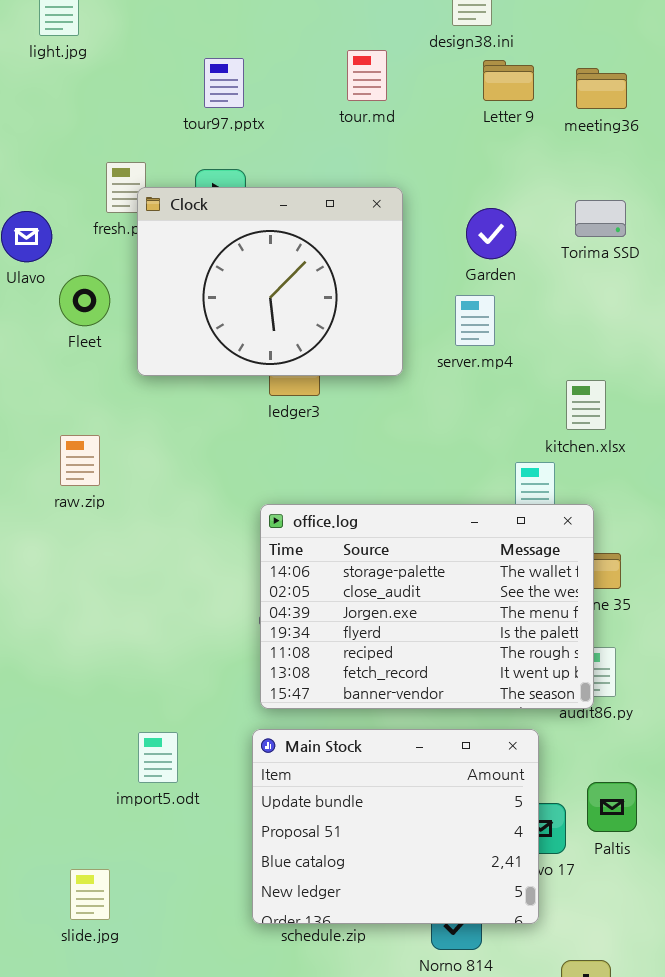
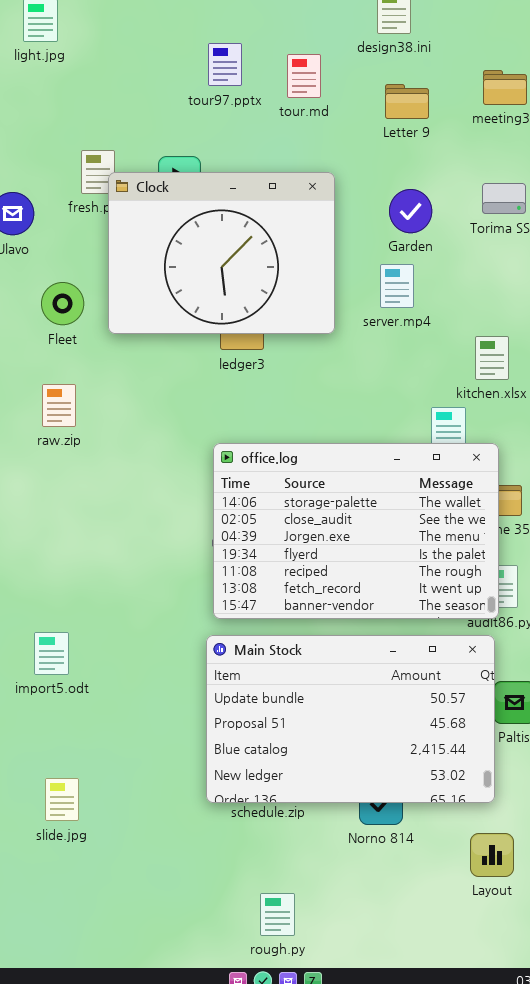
tour97.pptx: [204,58,244,108] -> [208,43,242,86], moved
Letter 9: [483,60,534,101] -> [385,84,429,119], moved
Fleet: [59,275,110,326] -> [41,282,84,325], moved
Main Stock: [252,729,539,924] -> [206,635,495,803], resized
import5.odt: [138,732,178,783] -> [34,632,69,675], moved
slide.jpg: [70,869,110,920] -> [45,778,79,821], moved

